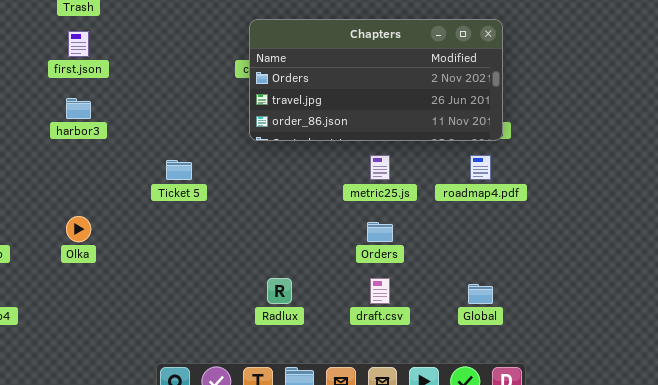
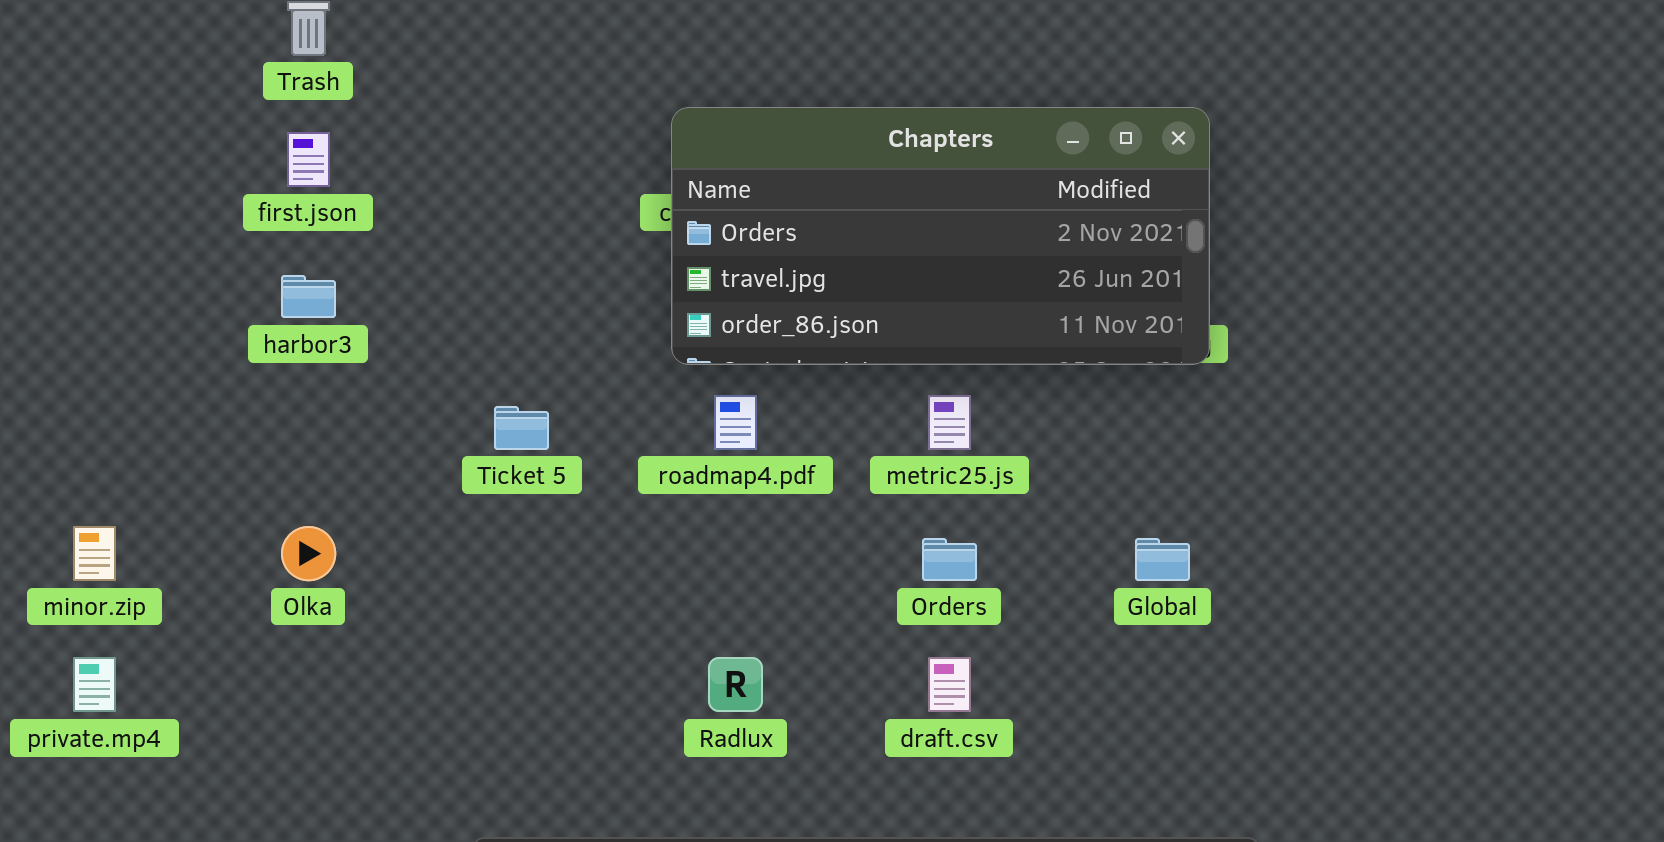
roadmap4.pdf: [470,155,491,180] -> [714,395,757,450], moved
Global: [468,284,493,304] -> [1135,538,1190,581], moved

